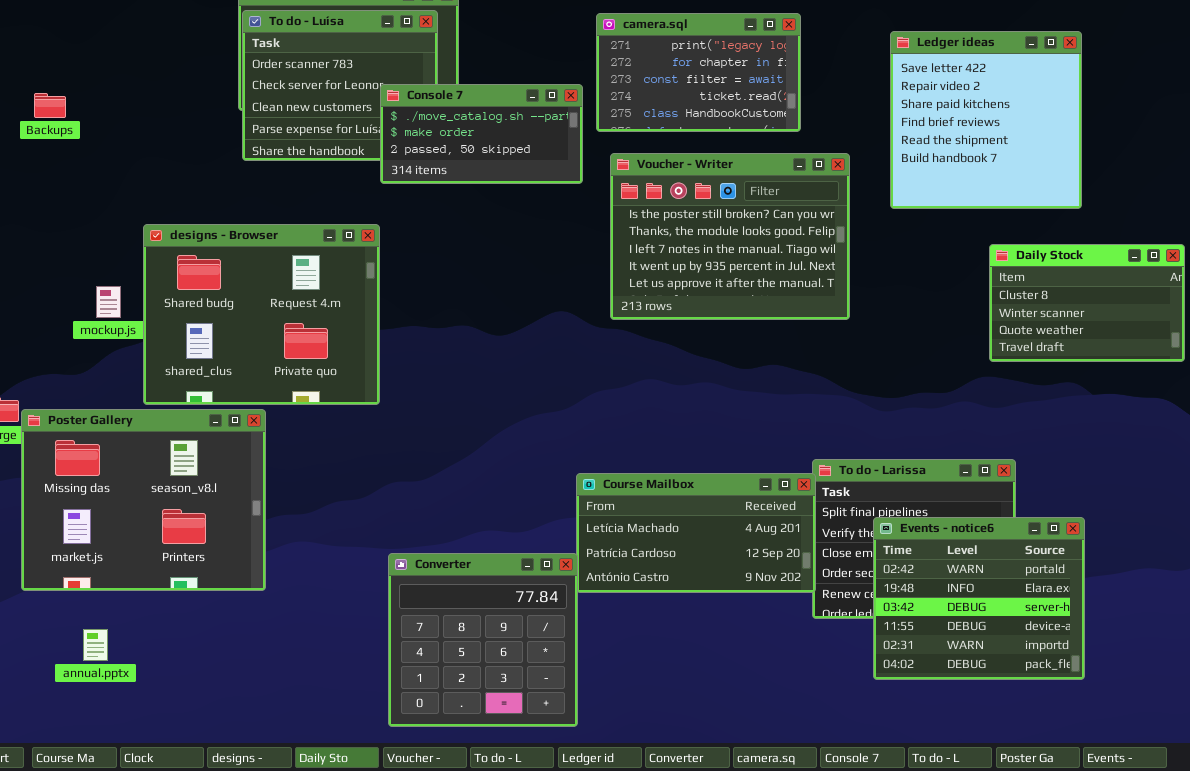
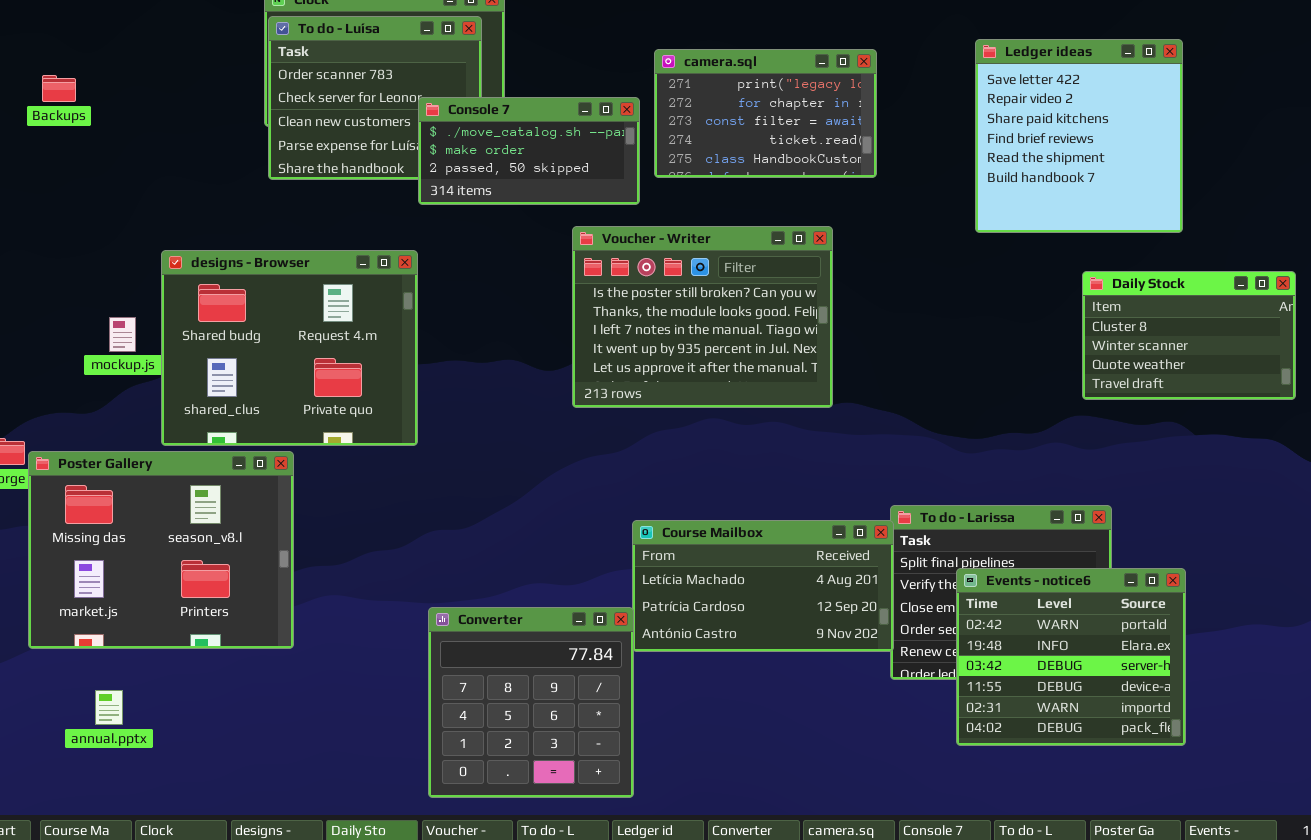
camera.sql: [596,13,801,132] -> [654,49,877,178], moved
Backups: [34,93,66,118] -> [42,75,76,102], moved
Voucher - Writer: [610,153,850,320] -> [572,226,833,408], moved

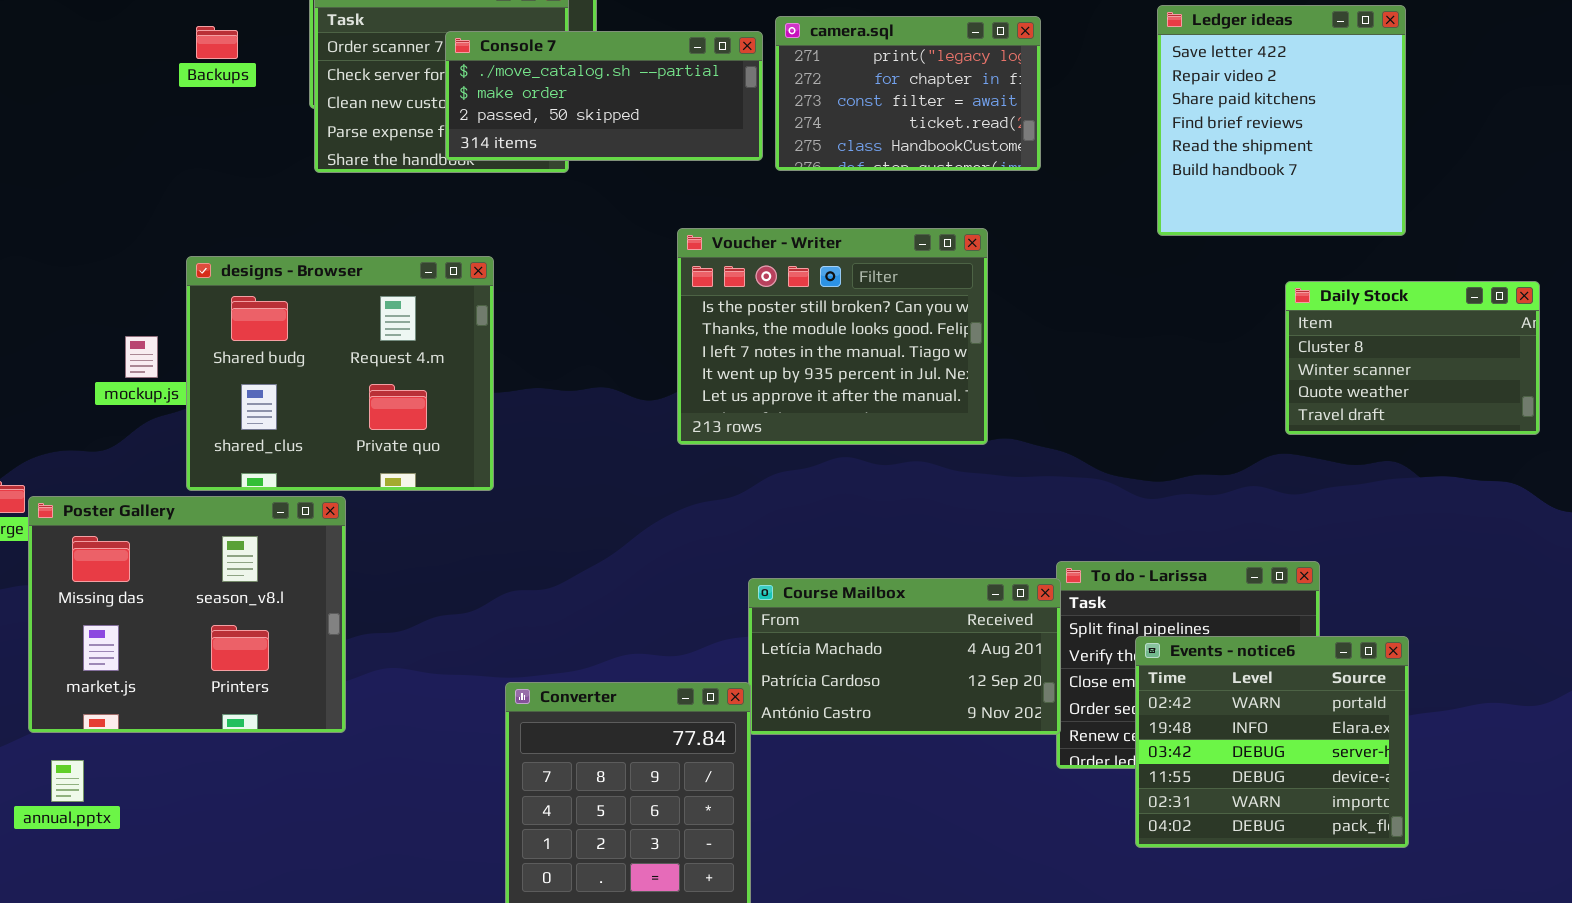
Backups: [42,75,76,102] -> [196,26,238,59], moved
Console 7: [418,97,640,205] -> [445,31,763,161], moved, resized
annual.pptx: [95,690,123,725] -> [51,760,84,802], moved

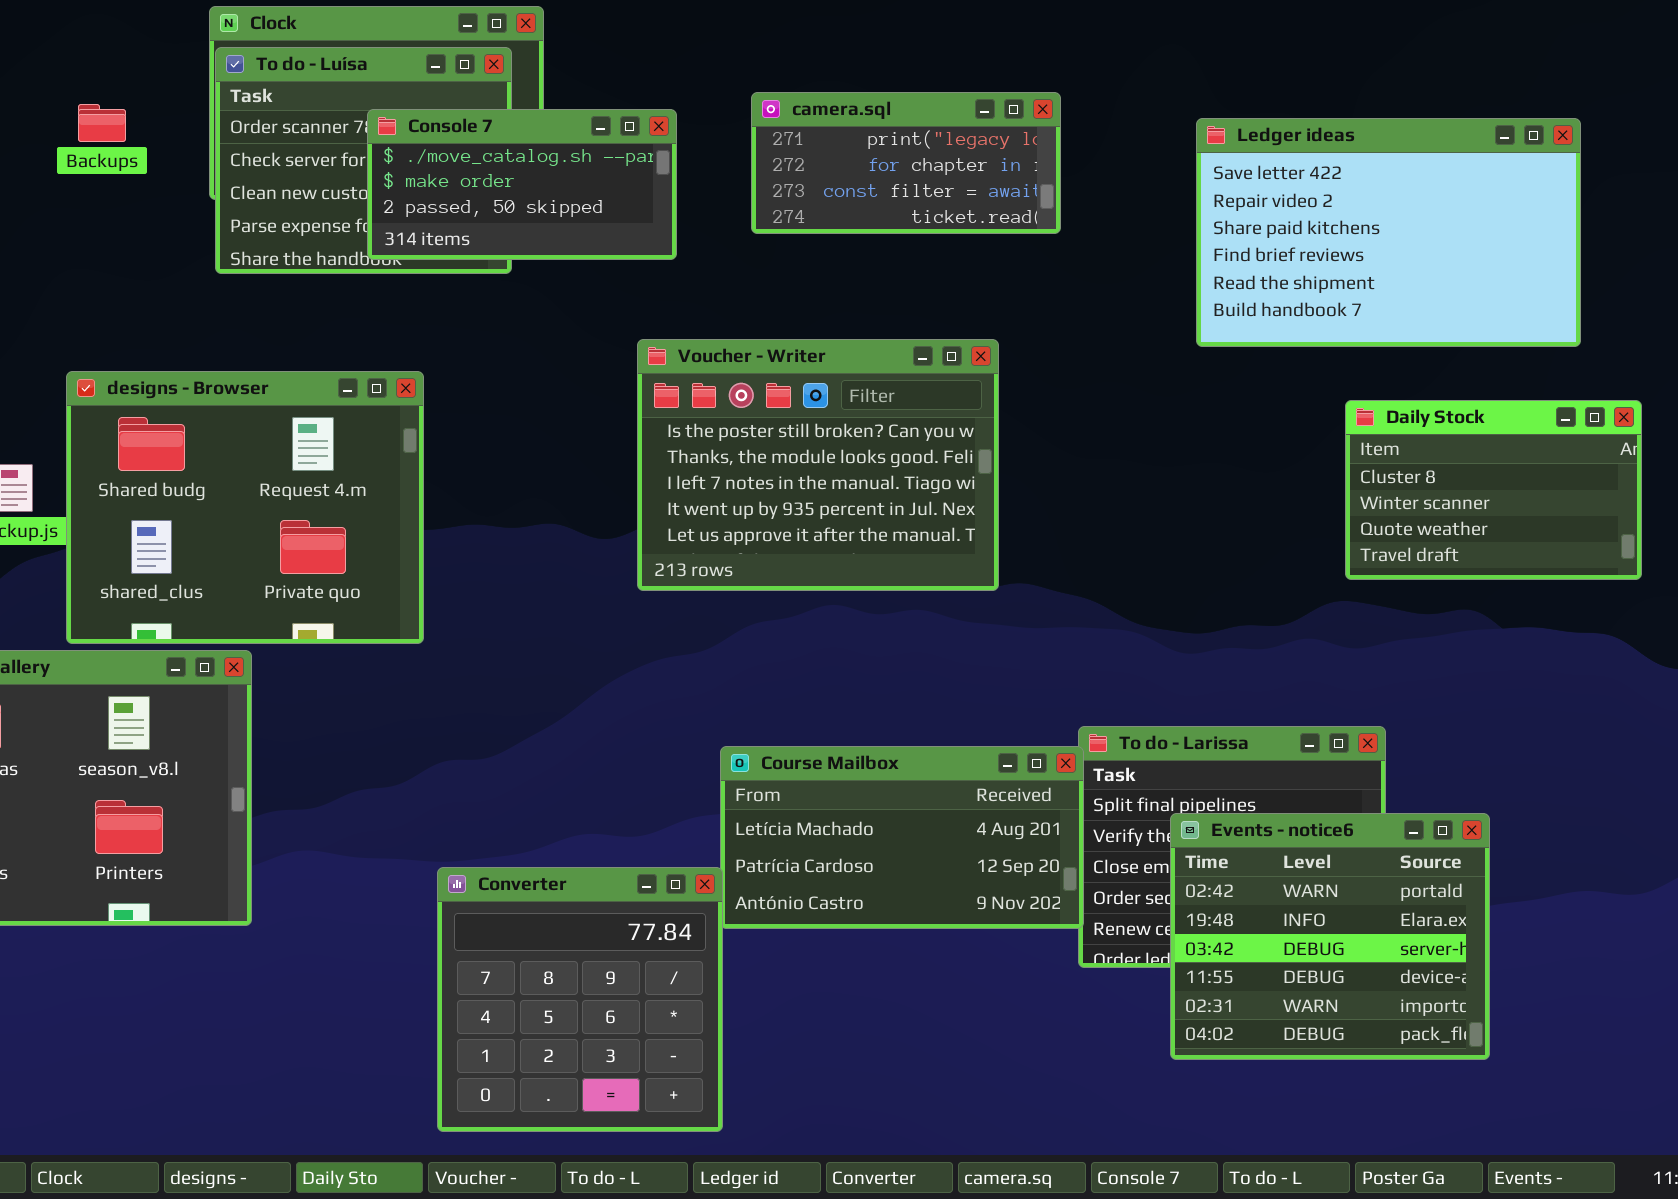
Ledger ideas: [1157,5,1406,236] -> [1196,118,1581,347], resized
camera.sql: [775,16,1041,171] -> [751,92,1061,234], resized
Console 7: [445,31,763,161] -> [367,109,677,260], resized

